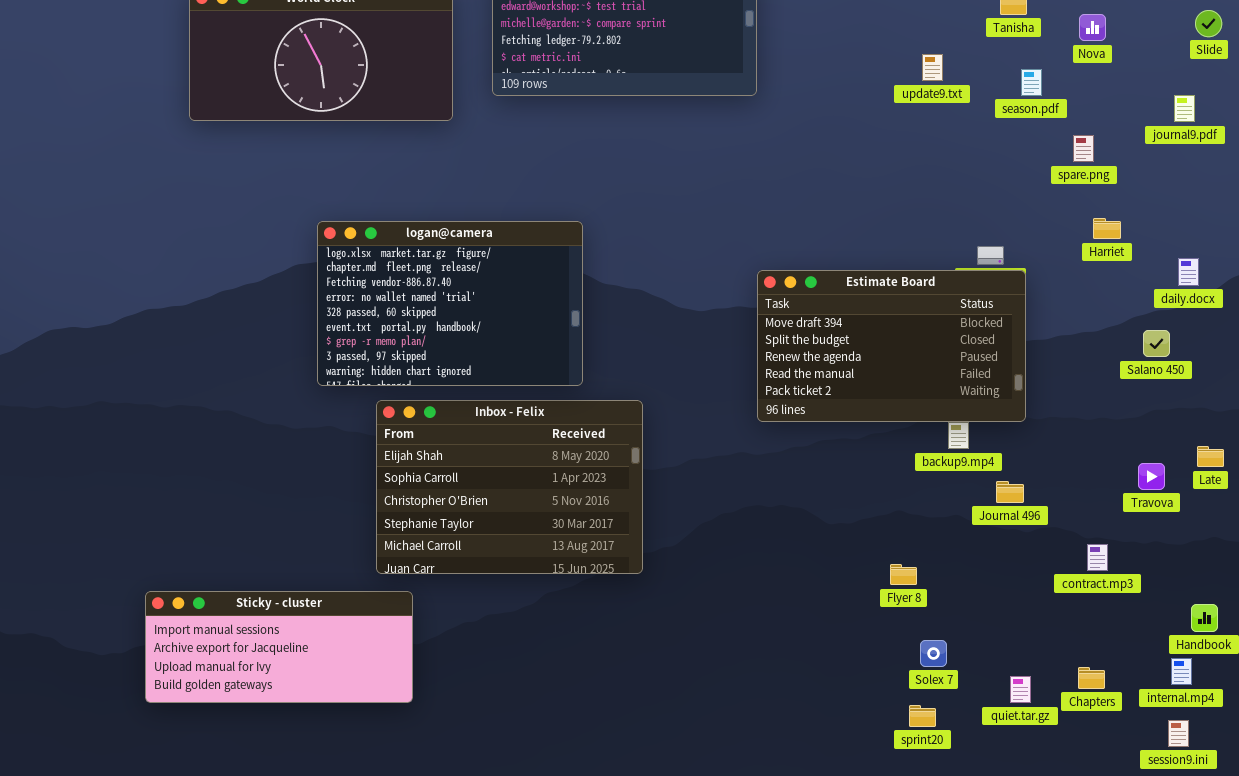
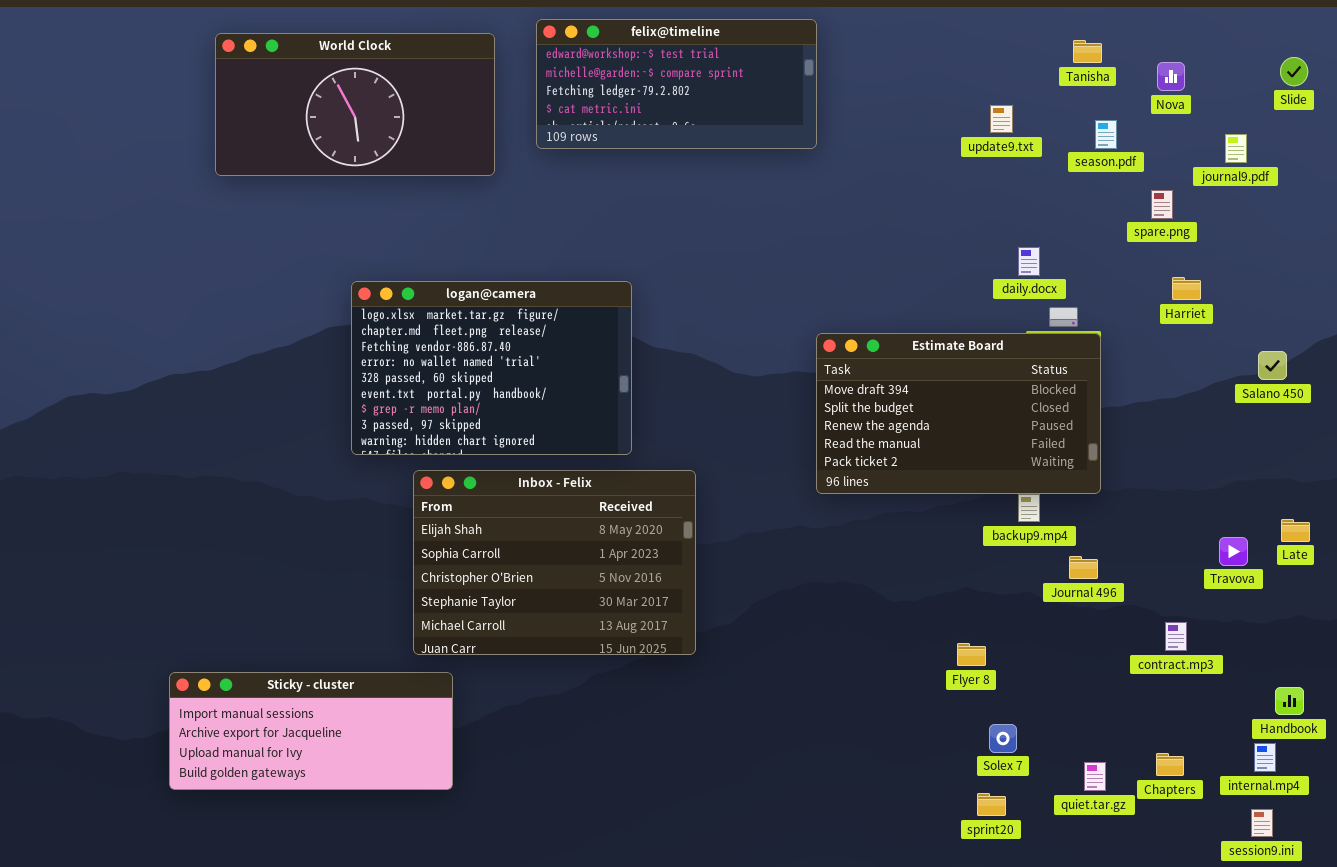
journal9.pdf: [1174,95,1195,122] -> [1225,134,1247,163], moved
daily.docx: [1178,258,1199,286] -> [1018,247,1040,276], moved
Salano 450: [1143,330,1170,357] -> [1258,351,1287,380], moved

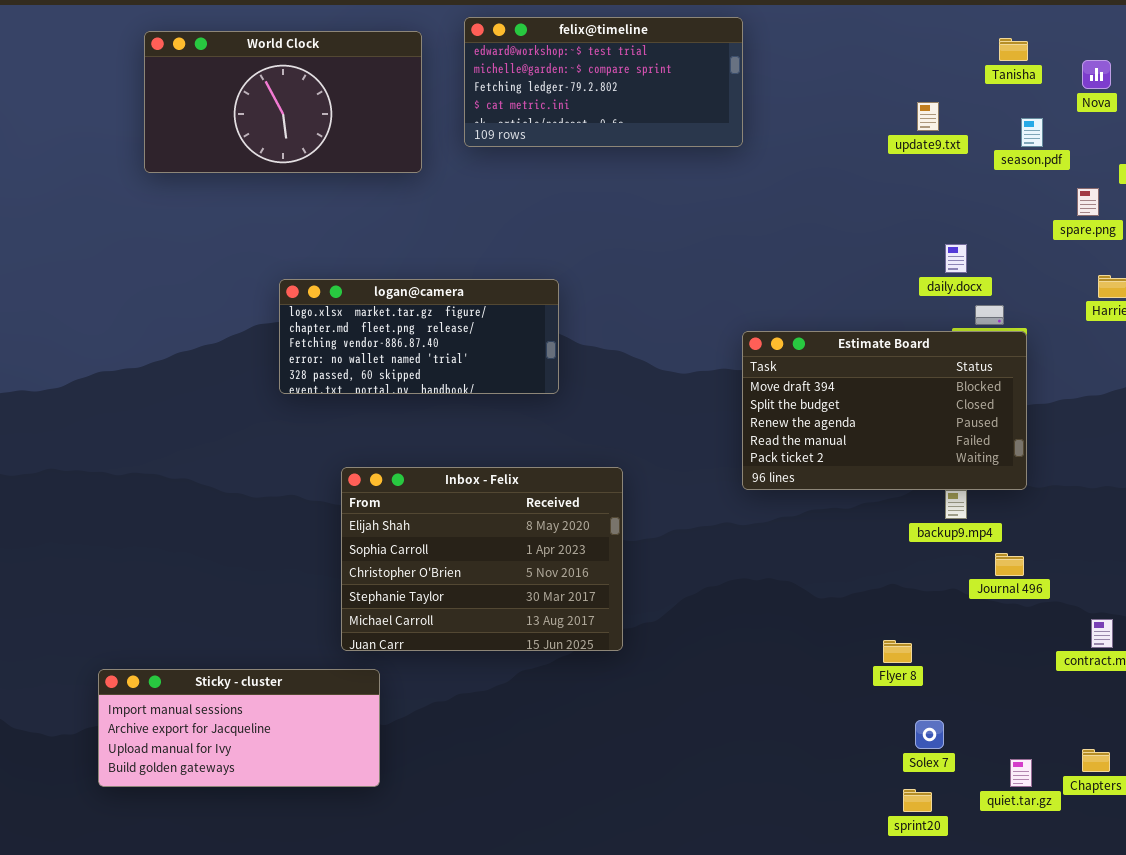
logan@camera: [351,281,632,455] -> [279,279,559,394], resized

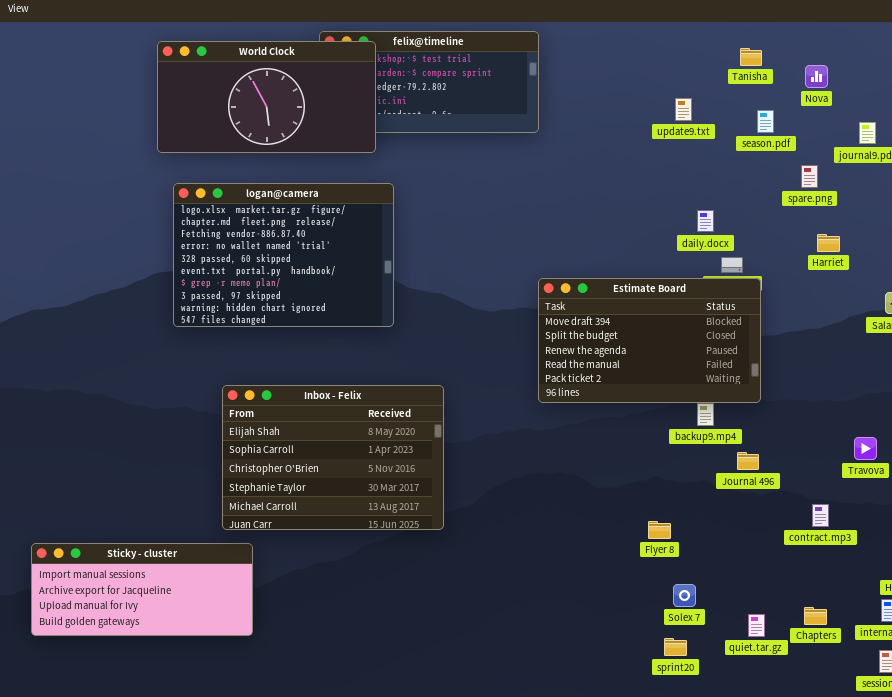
World Clock: [144,31,422,173] -> [157,41,376,153], moved
logan@camera: [279,279,559,394] -> [173,183,394,327], resized

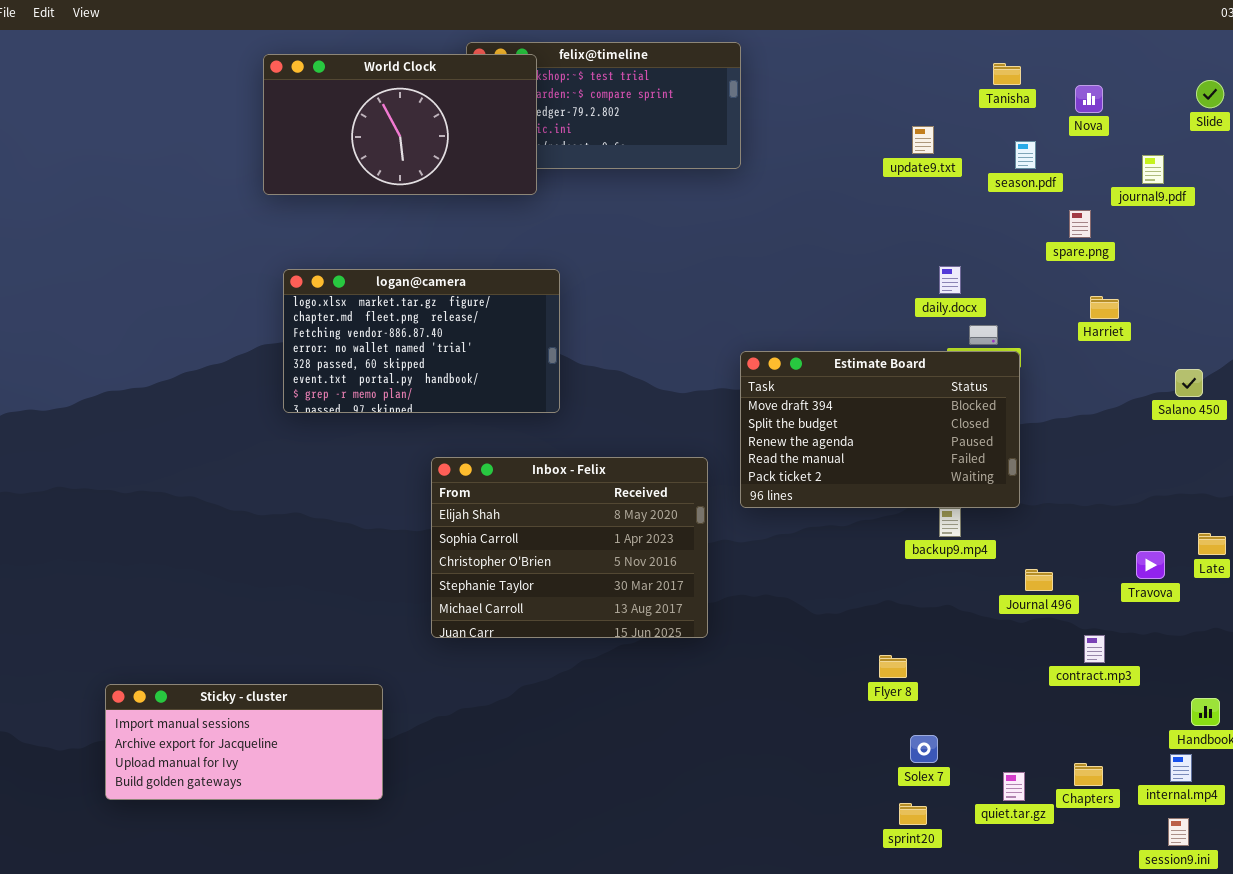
logan@camera: [173,183,394,327] -> [283,269,560,413], resized
Inbox - Felix: [222,385,444,530] -> [431,457,708,638], moved
Journal 496: [737,452,759,470] -> [1025,569,1053,591], moved

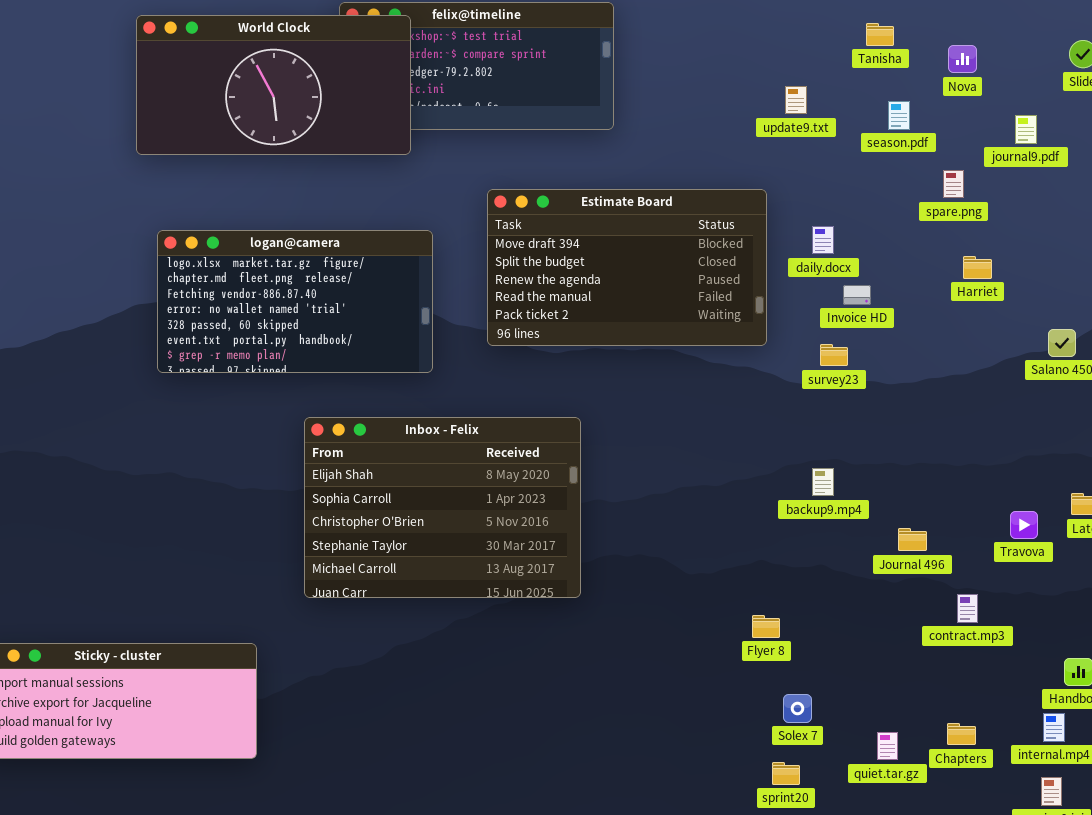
Estimate Board: [740,351,1020,508] -> [487,189,767,346], moved

